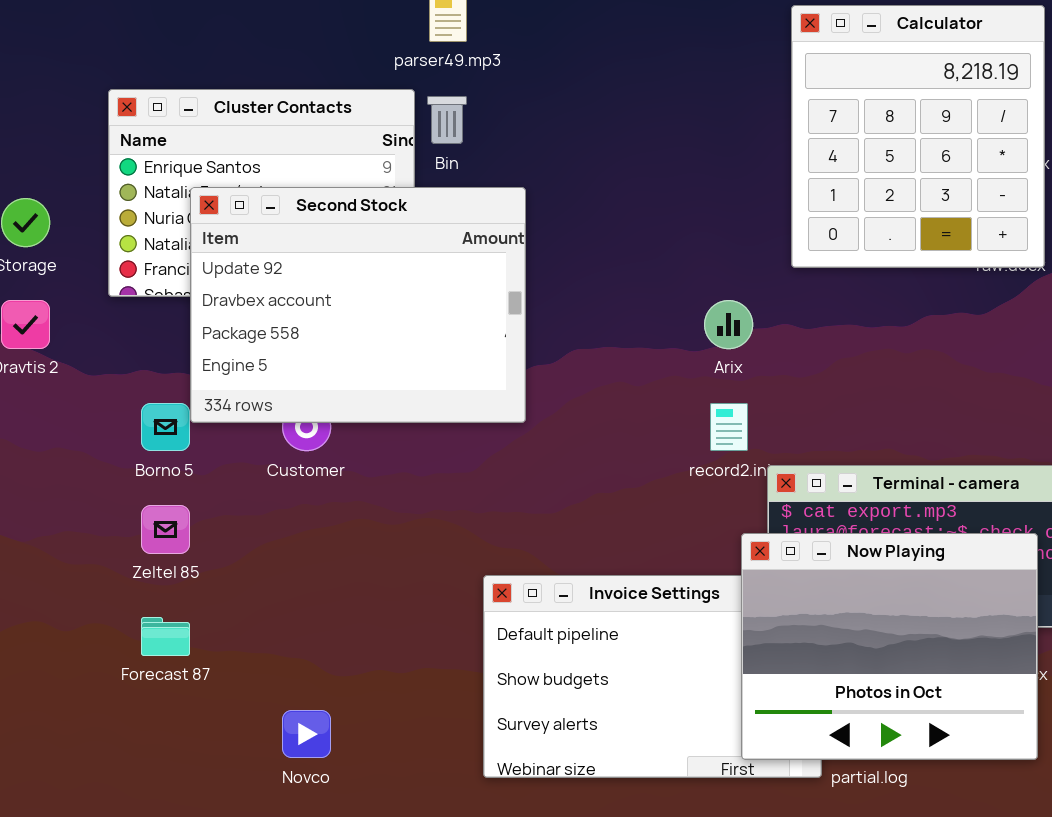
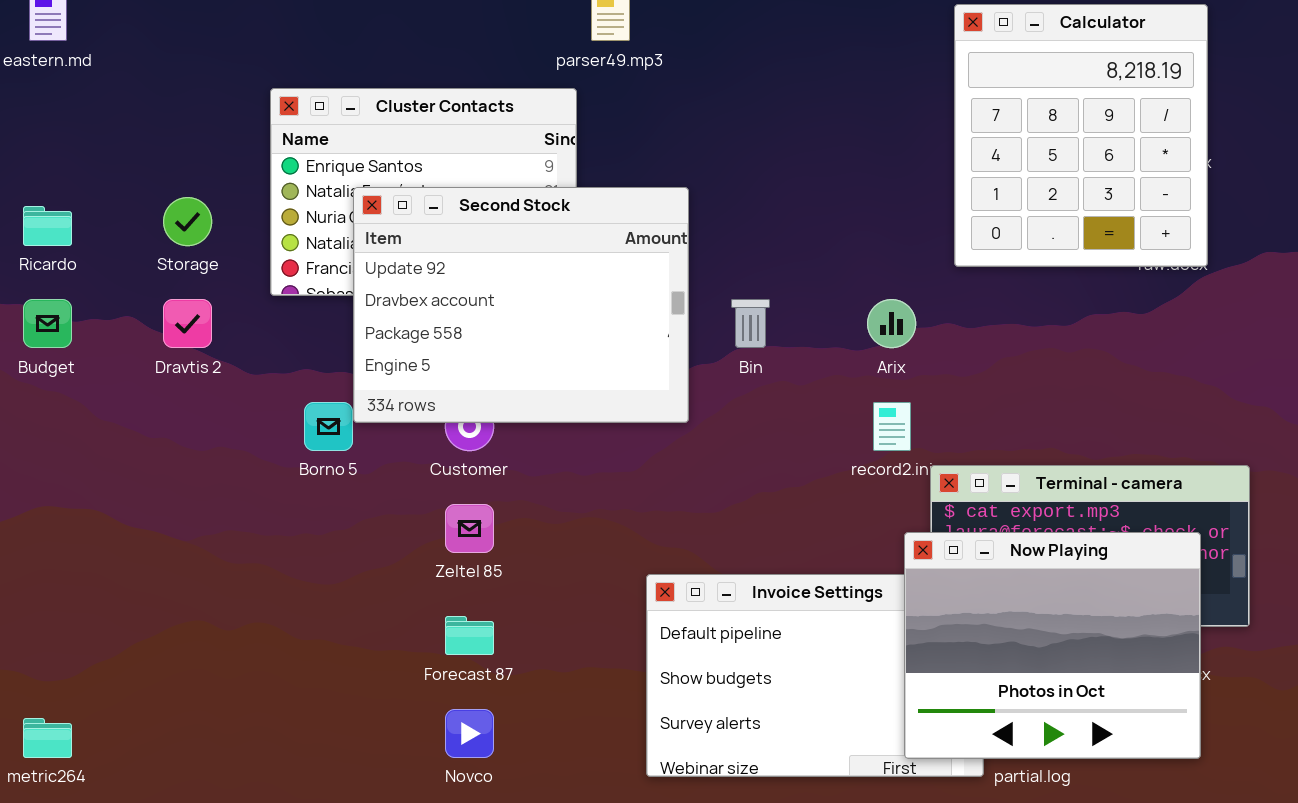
Bin: [427,96,467,144] -> [731,299,770,348], moved
Zeltel 85: [141,505,190,554] -> [445,504,494,553], moved
Forecast 87: [141,617,190,656] -> [445,616,494,655], moved

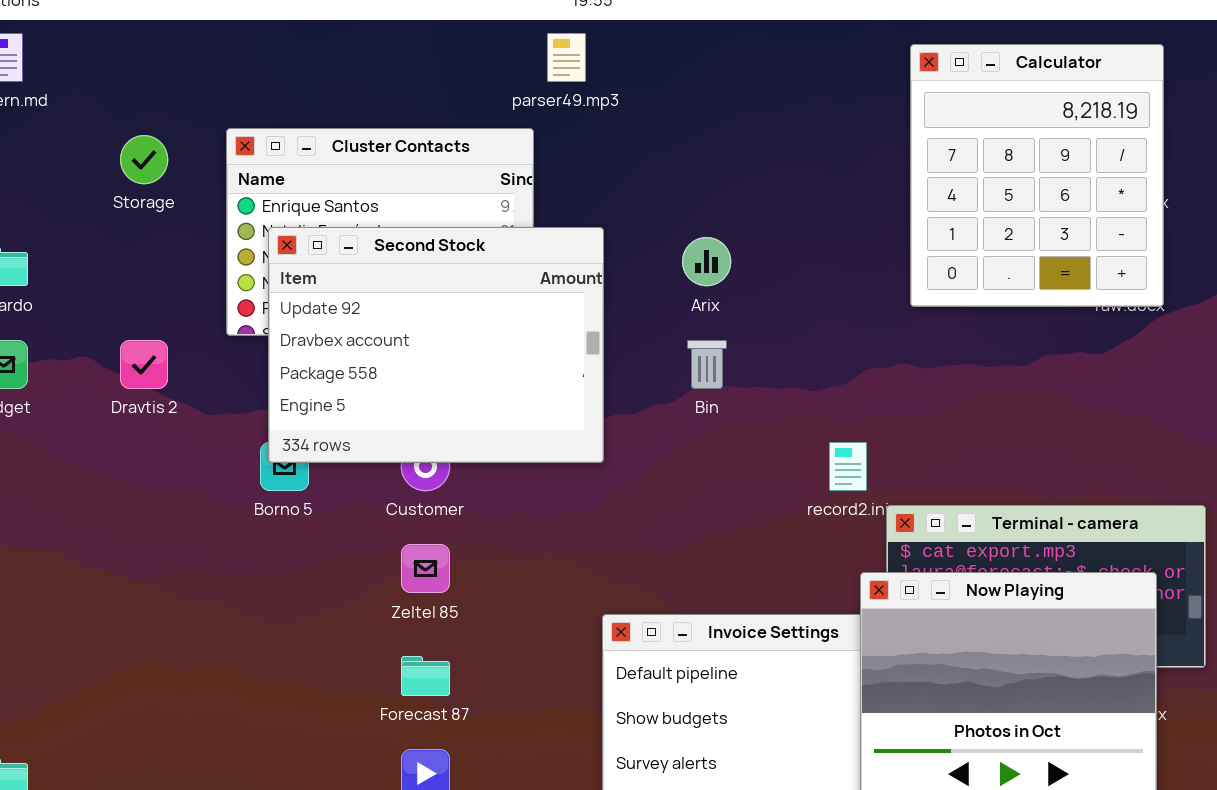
Second Stock: [353,187,689,423] -> [268,227,604,463], moved
Storage: [163,197,212,246] -> [120,135,168,184], moved
Arix: [867,299,916,348] -> [682,237,731,286], moved

